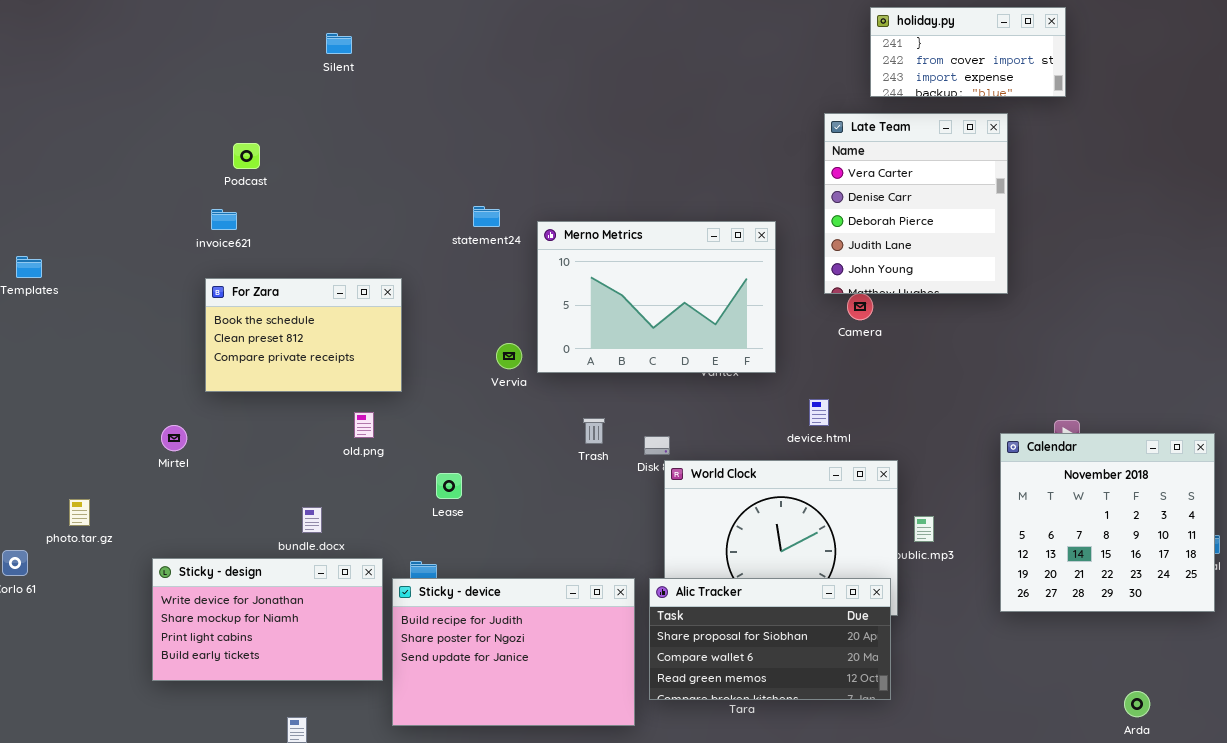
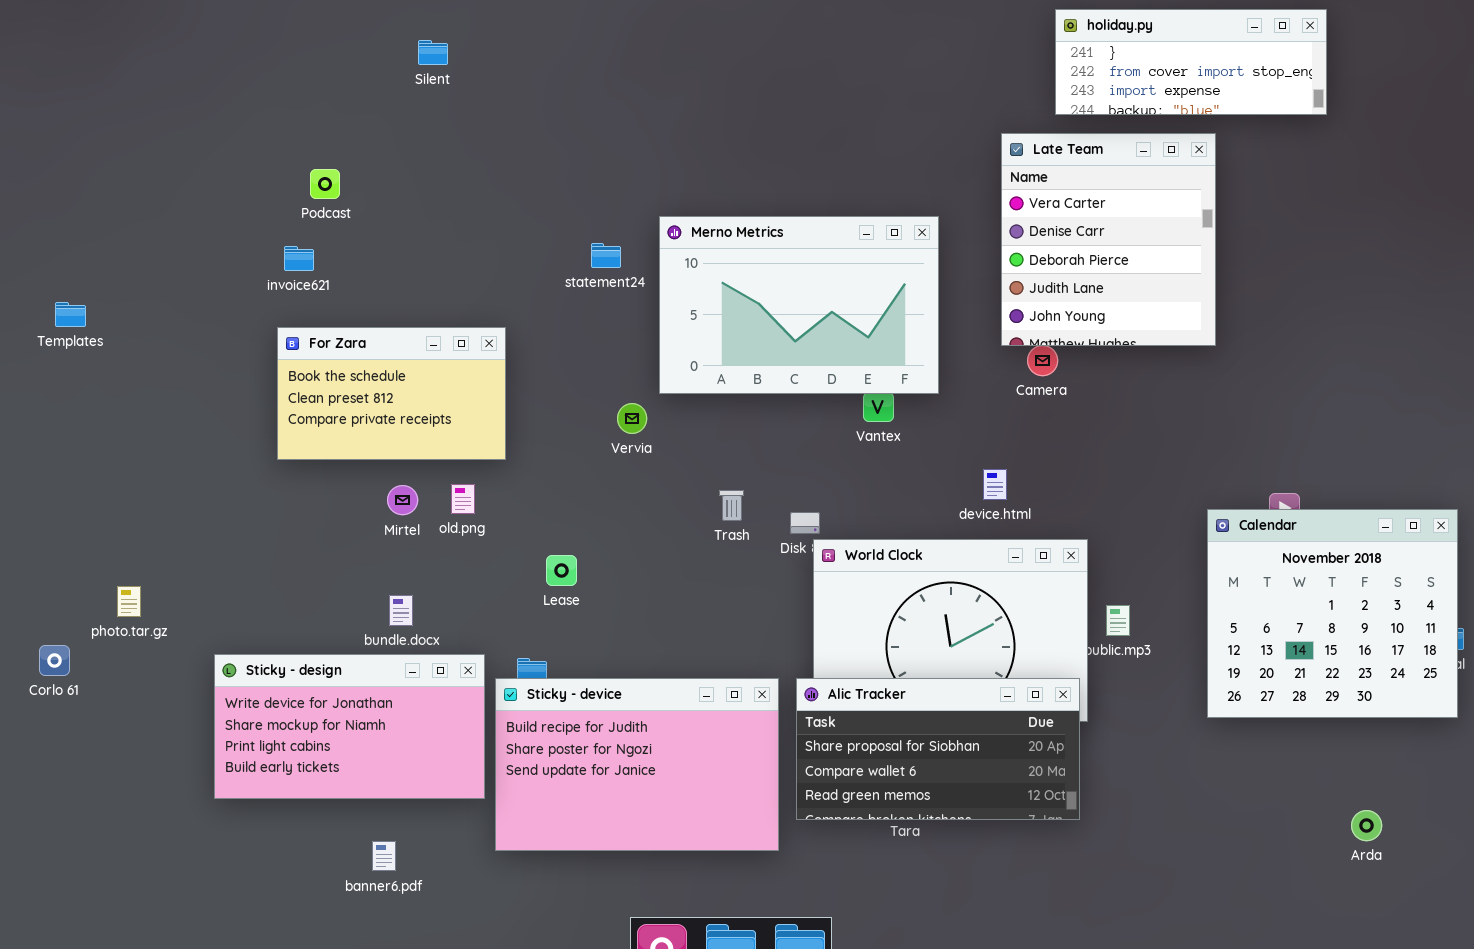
holiday.py: [870,7,1066,97] -> [1055,9,1327,115], resized
Merno Metrics: [537,221,776,373] -> [659,216,939,394], moved
Mirtel: [161,425,187,451] -> [387,485,418,515], moved

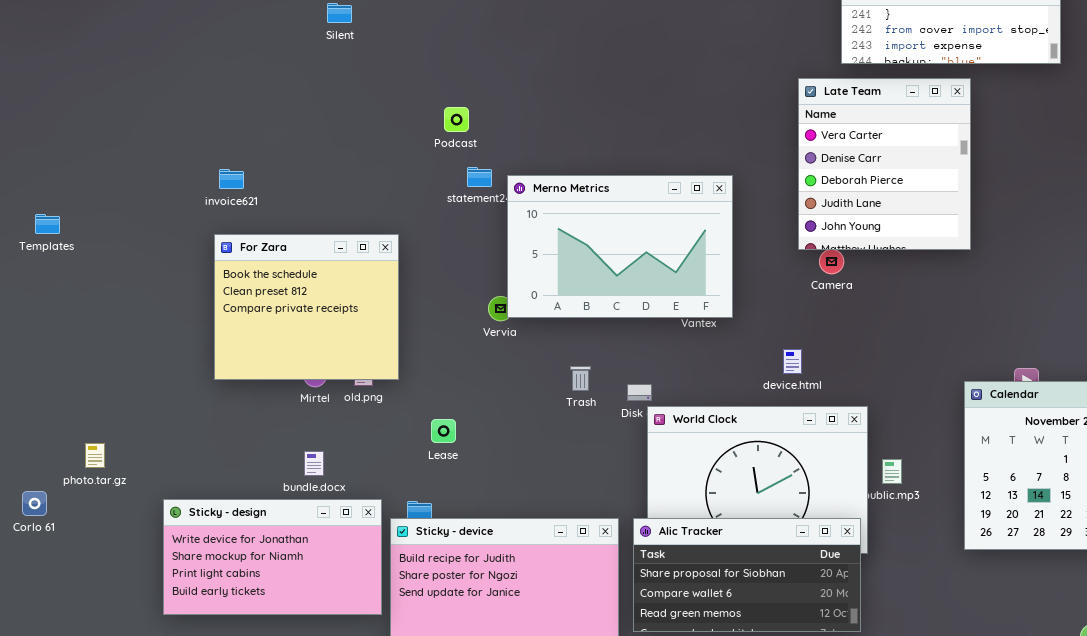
Podcast: [310,169,340,199] -> [444,107,469,132], moved
Merno Metrics: [659,216,939,394] -> [507,175,733,318], moved
For Zara: [277,327,506,460] -> [214,234,399,380], resized

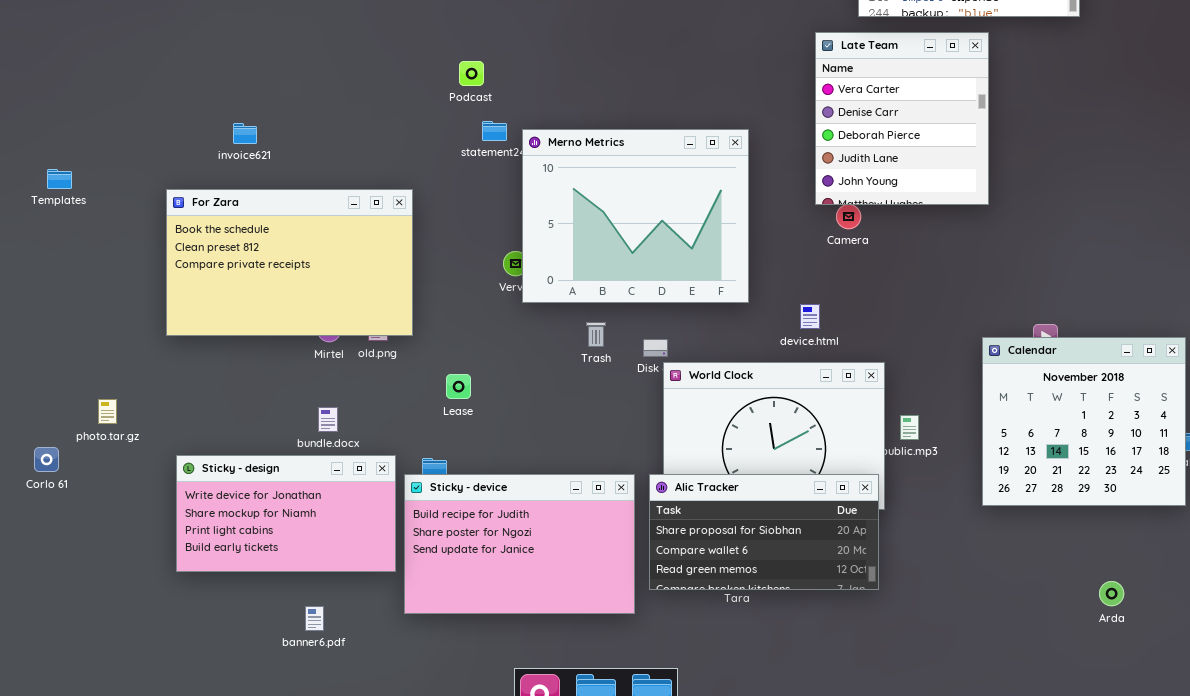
Merno Metrics: [507,175,733,318] -> [522,129,749,303], resized
For Zara: [214,234,399,380] -> [166,189,413,336], resized

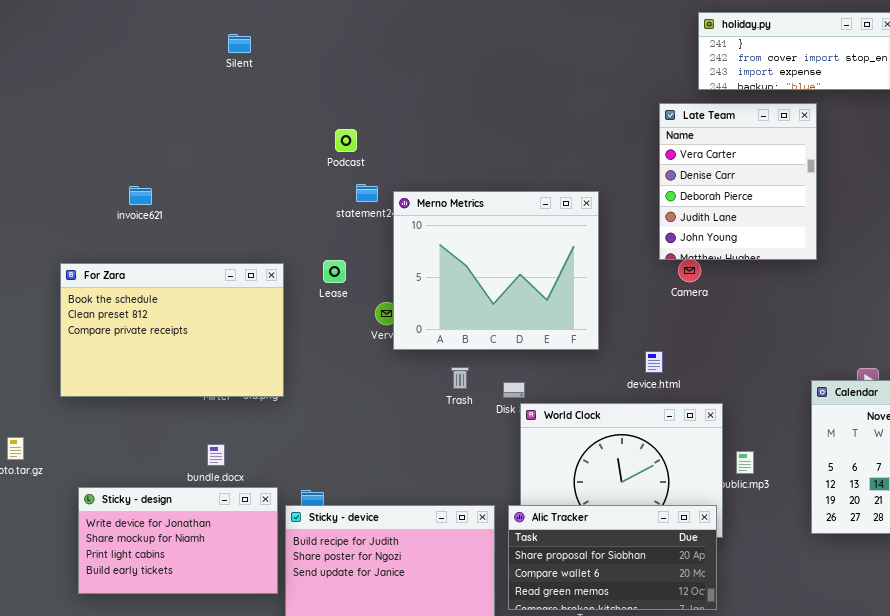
For Zara: [166,189,413,336] -> [60,263,284,397], moved
Lease: [446,374,471,399] -> [323,260,346,283], moved

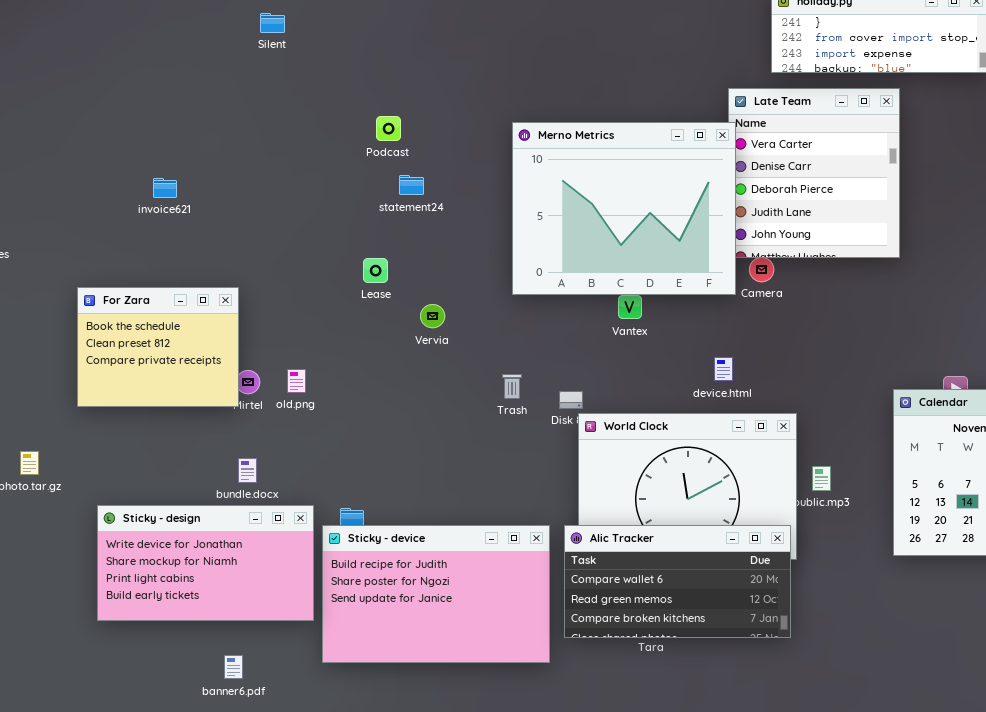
Merno Metrics: [393,191,599,350] -> [512,122,736,295], moved
For Zara: [60,263,284,397] -> [77,287,239,407], resized
Alic Tracker: [508,505,717,610] -> [564,525,791,638], scrolled down 1 row

